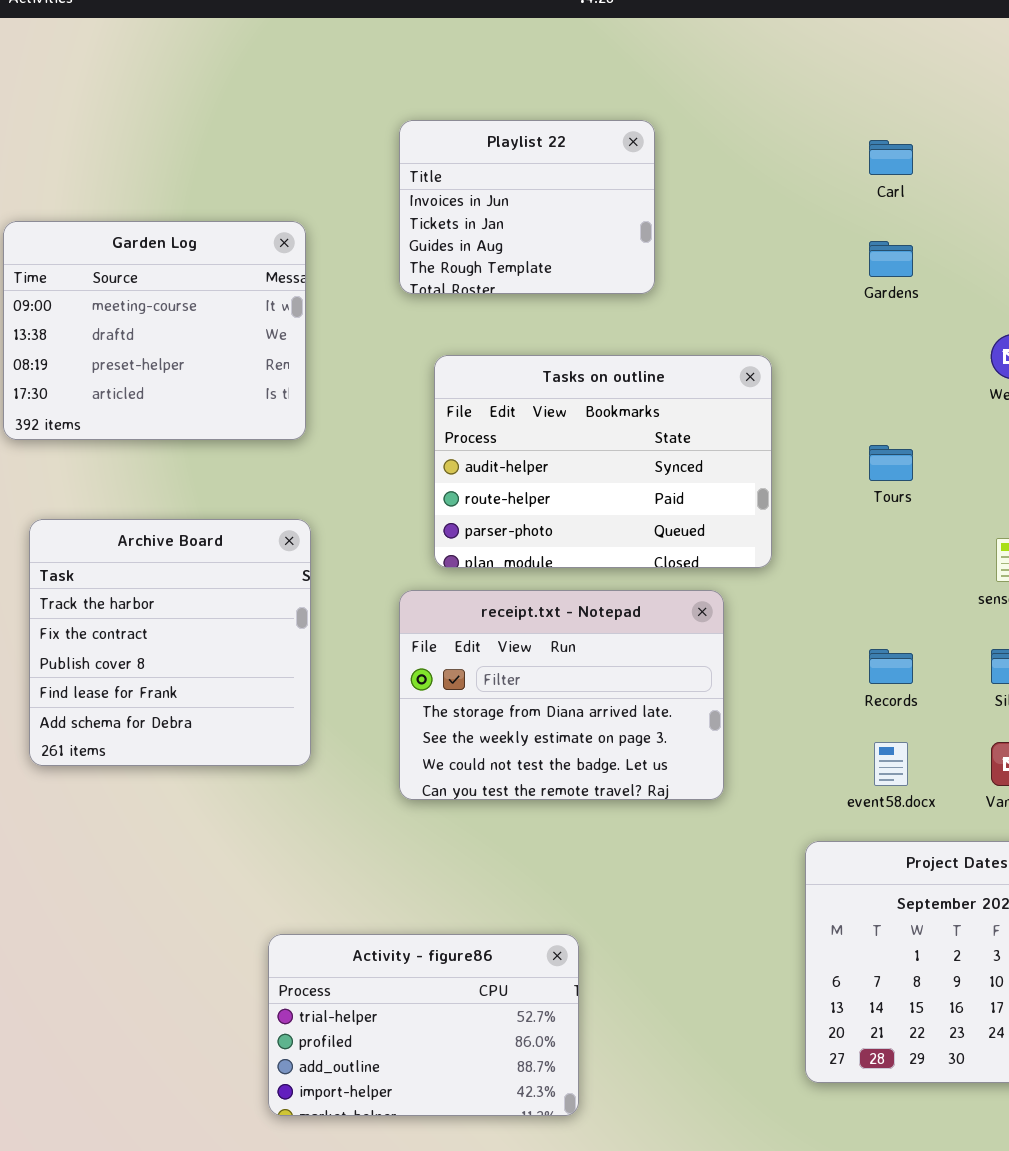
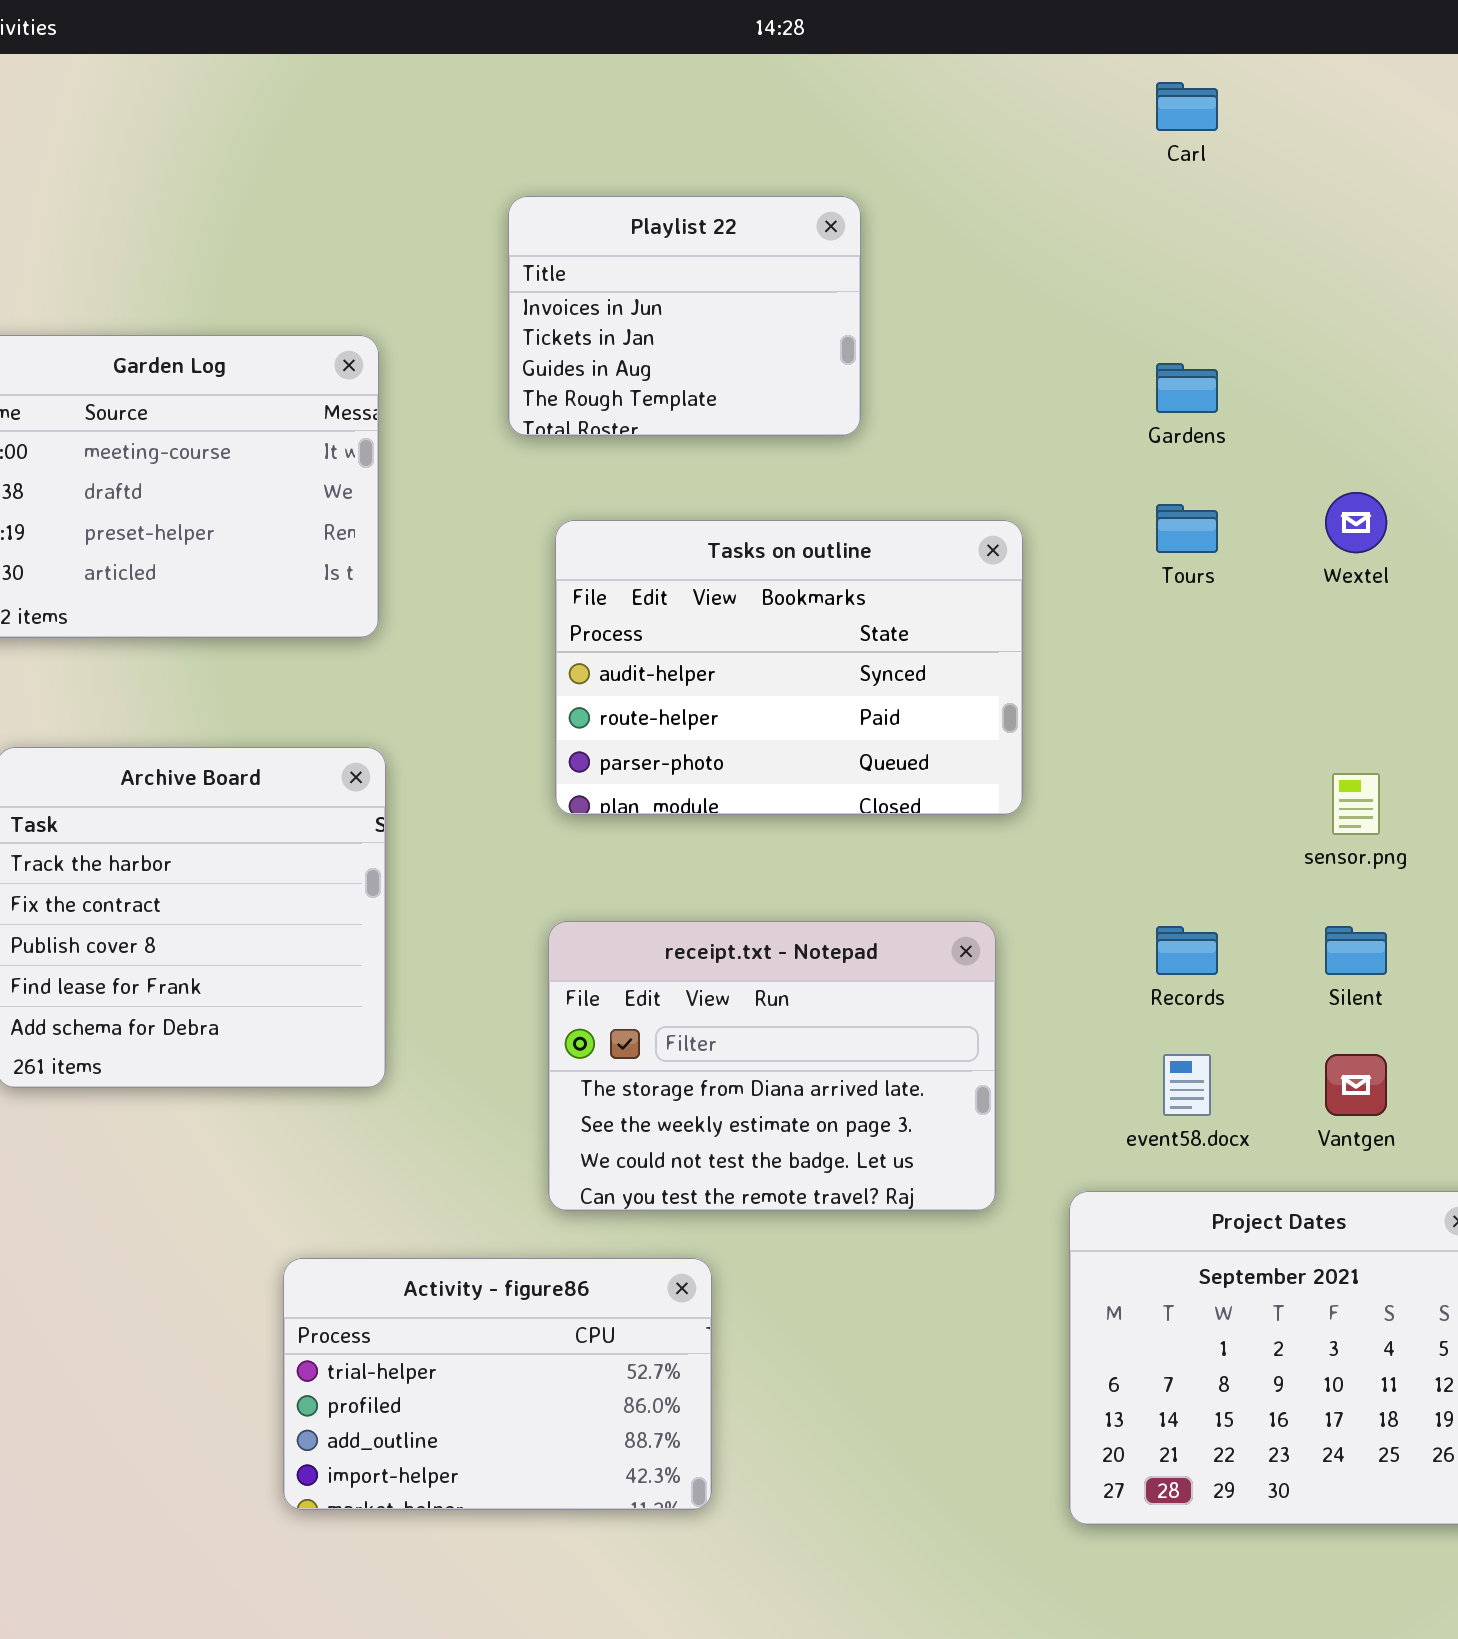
Carl: [869,140,913,175] -> [1156,82,1218,131], moved
Tours: [869,445,913,481] -> [1156,504,1218,553], moved
receipt.txt - Notepad: [399,590,724,800] -> [548,921,996,1211], moved
Activity - figure86: [268,934,579,1116] -> [283,1258,712,1510], moved

